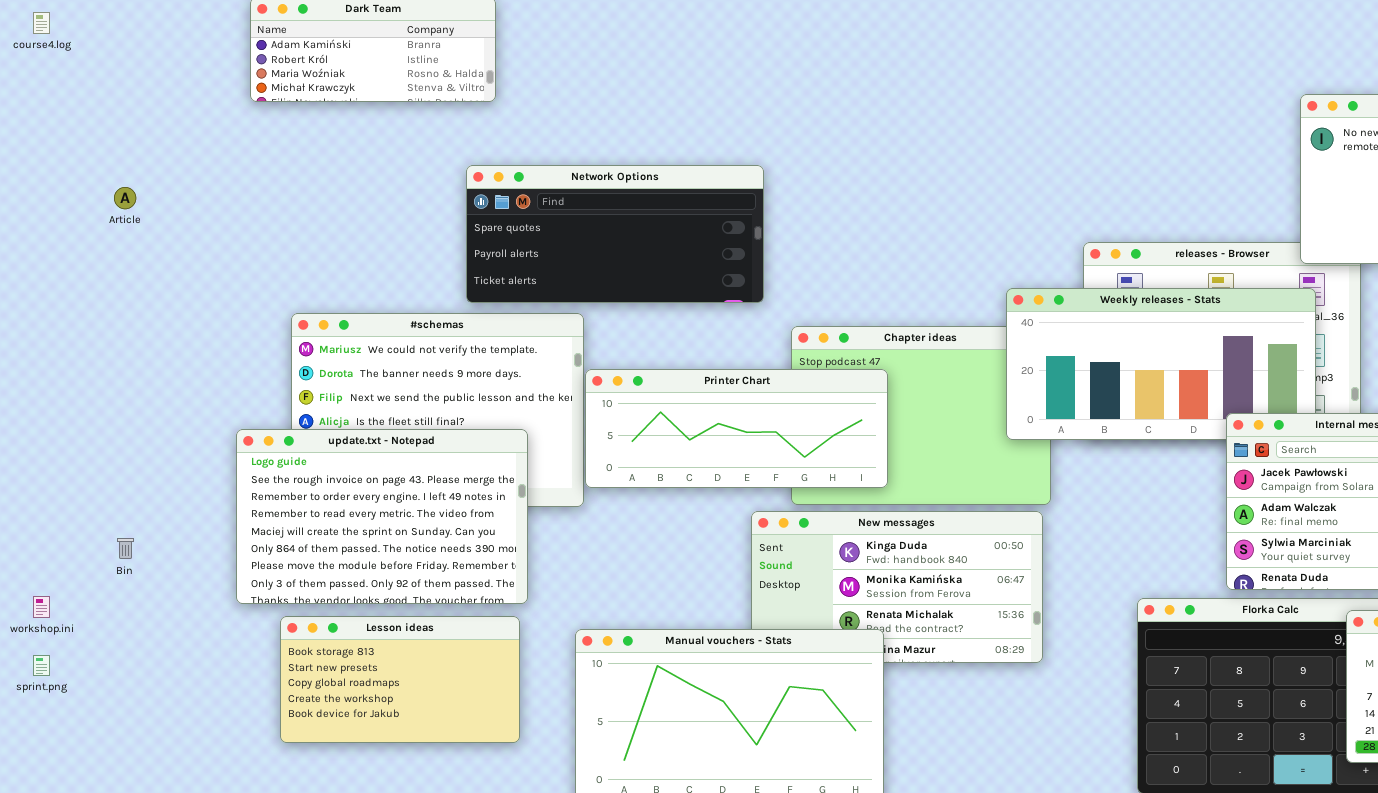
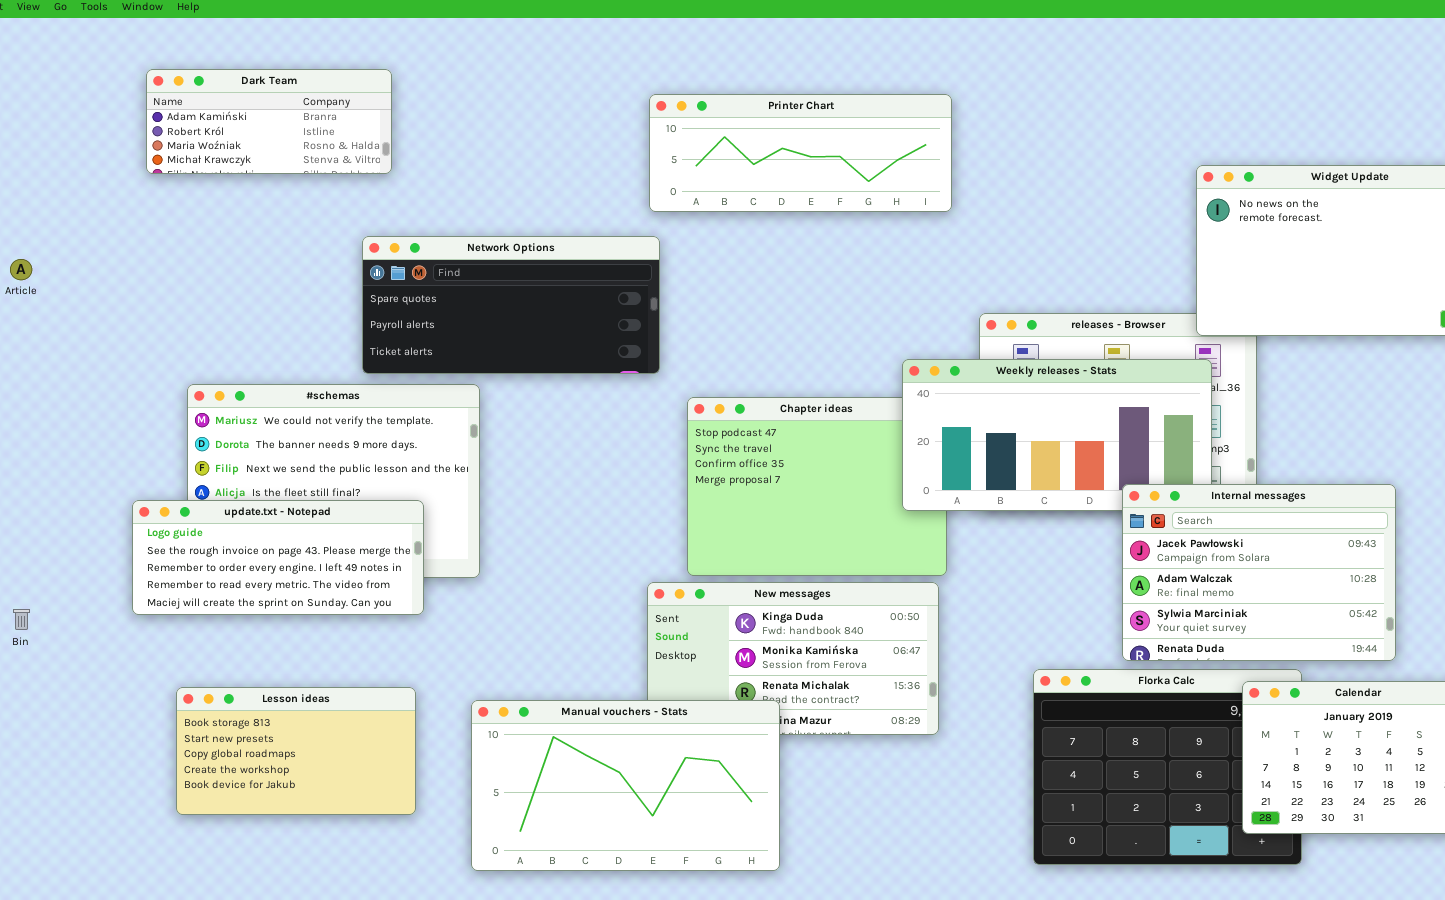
Printer Chart: [585,369,888,488] -> [649,94,952,212], moved
update.txt - Notepad: [236,429,528,604] -> [132,500,424,615], resized

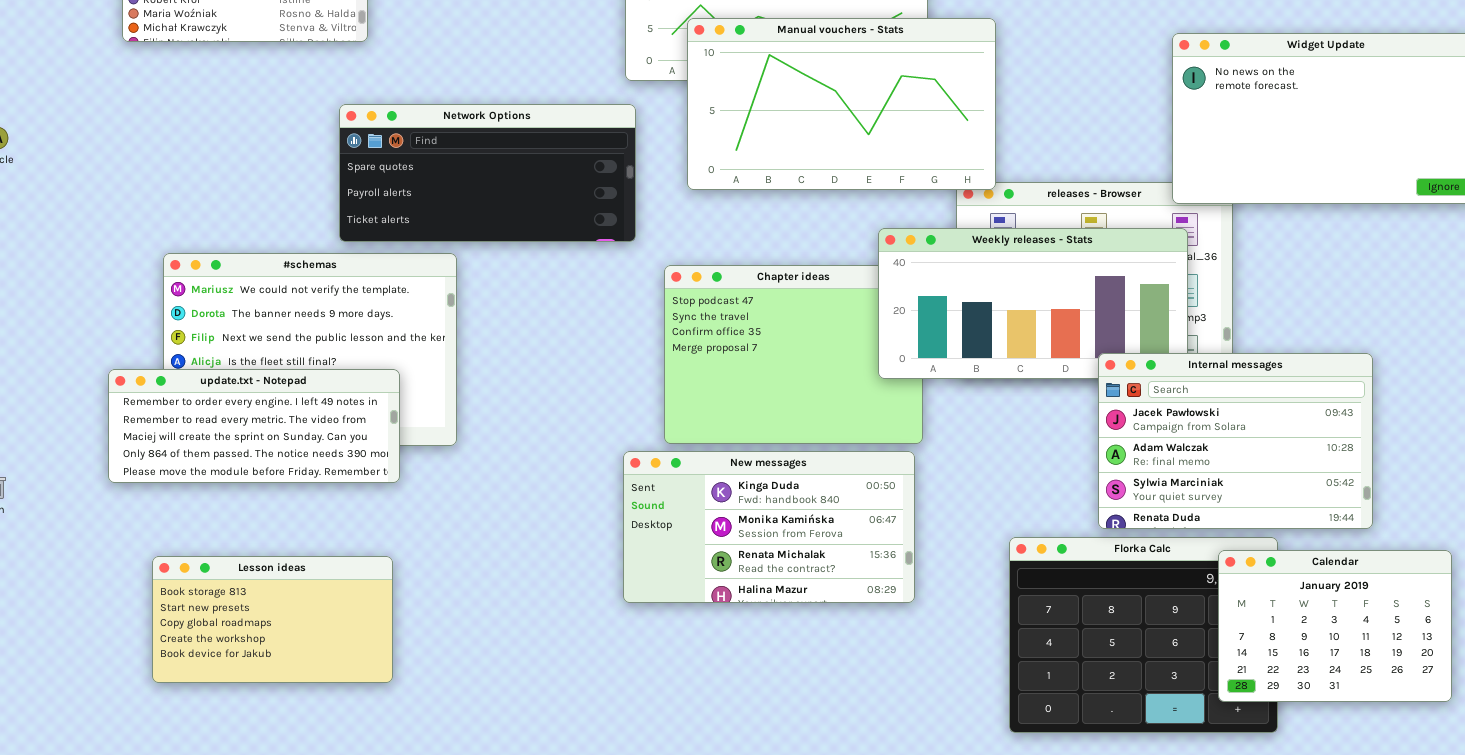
update.txt - Notepad: [132,500,424,615] -> [108,369,400,483], scrolled down 2 rows
Manual vouchers - Stats: [471,700,780,871] -> [687,18,996,190], moved

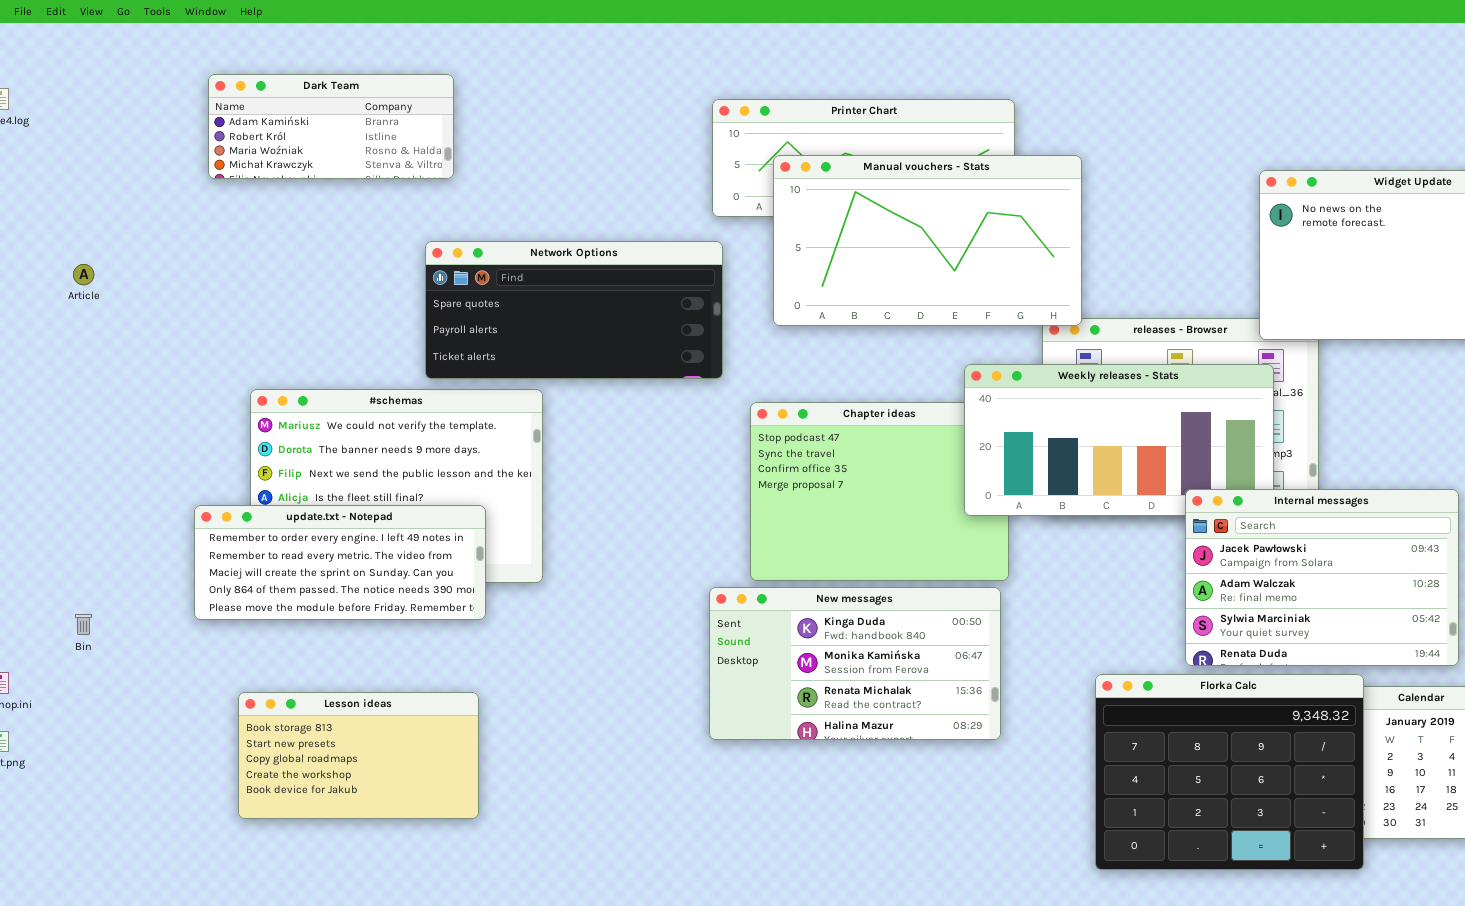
Florka Calc: [1009,537,1278,733] -> [1095,674,1364,870], raised

